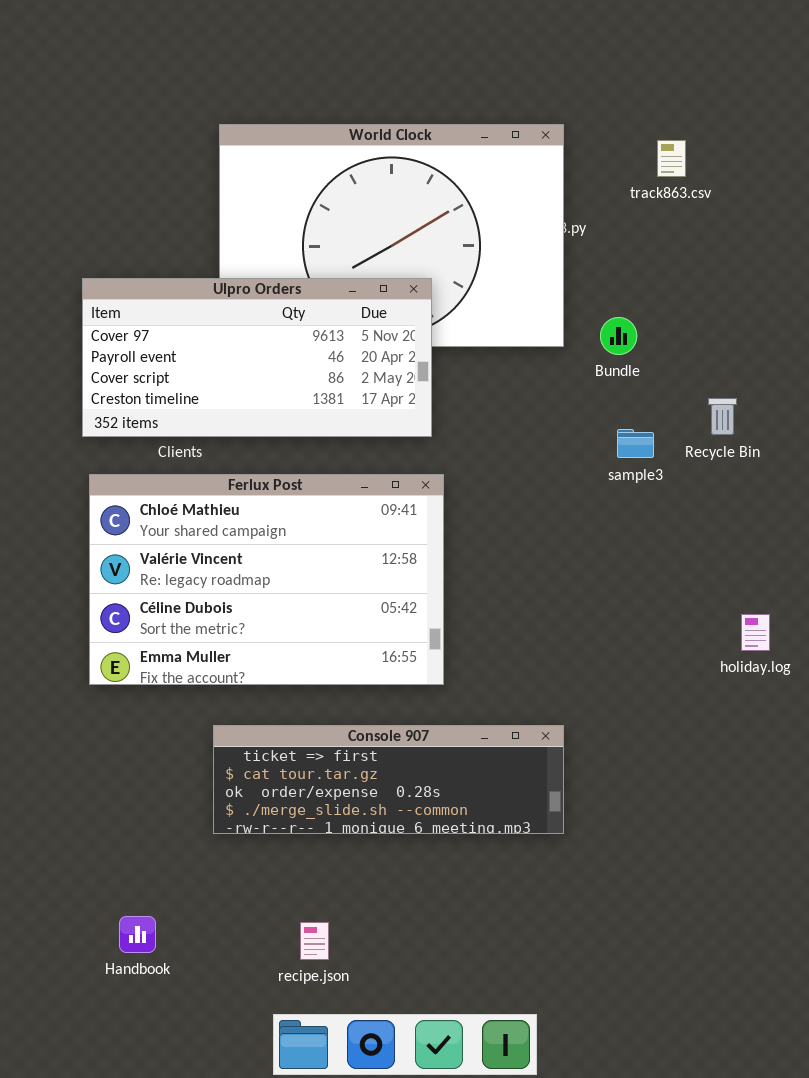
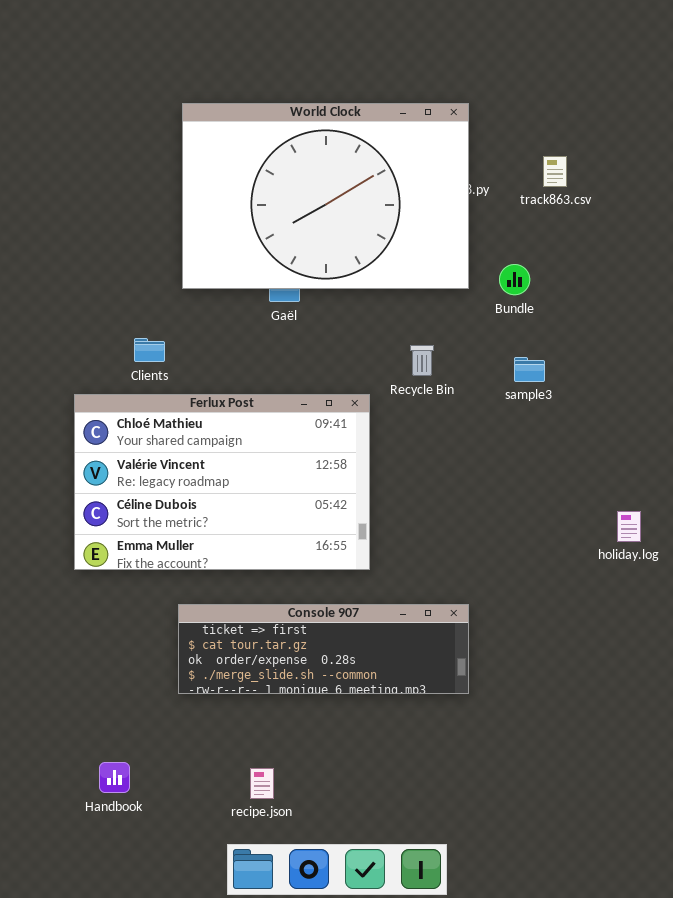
track863.csv: [657,140,686,177] -> [543,156,567,187], moved
Ulpro Orders: [82,278,432,437] -> none, closed
Recycle Bin: [708,398,737,435] -> [410,345,434,376], moved

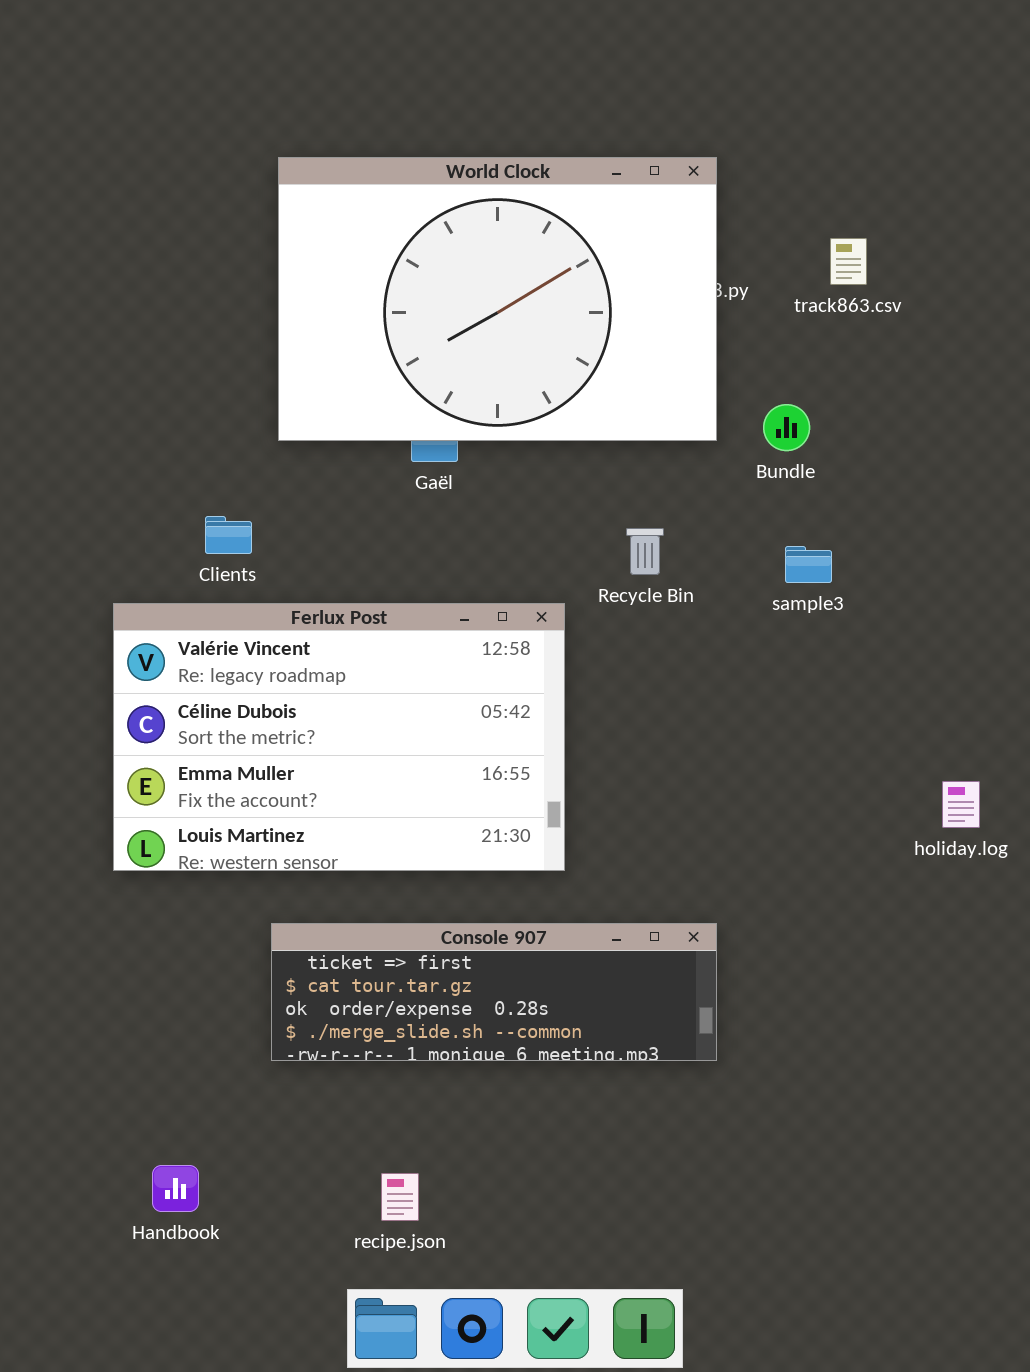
Ferlux Post: [74,394,370,570] -> [113,603,565,871], scrolled down 1 row

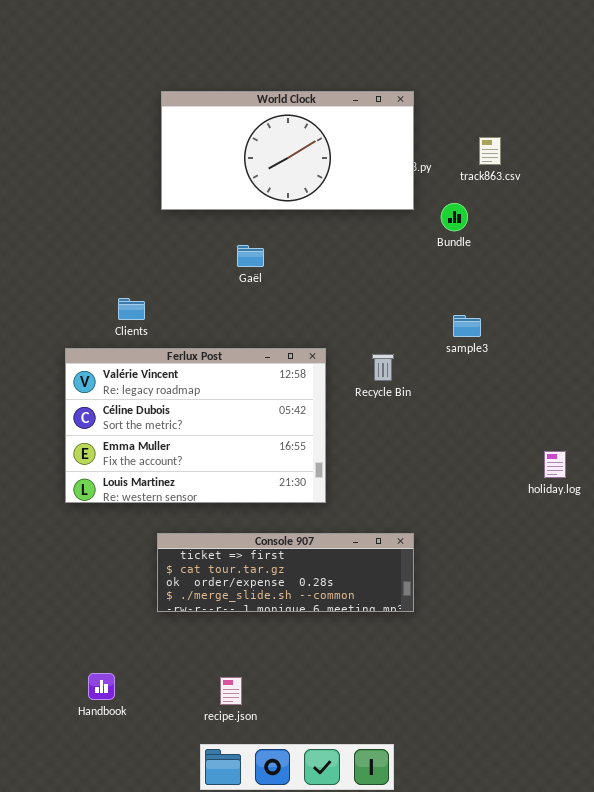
World Clock: [278,157,717,441] -> [161,91,414,210], resized
Bundle: [763,404,810,451] -> [441,203,468,231], moved
Recycle Bin: [626,528,664,575] -> [372,354,394,381], moved

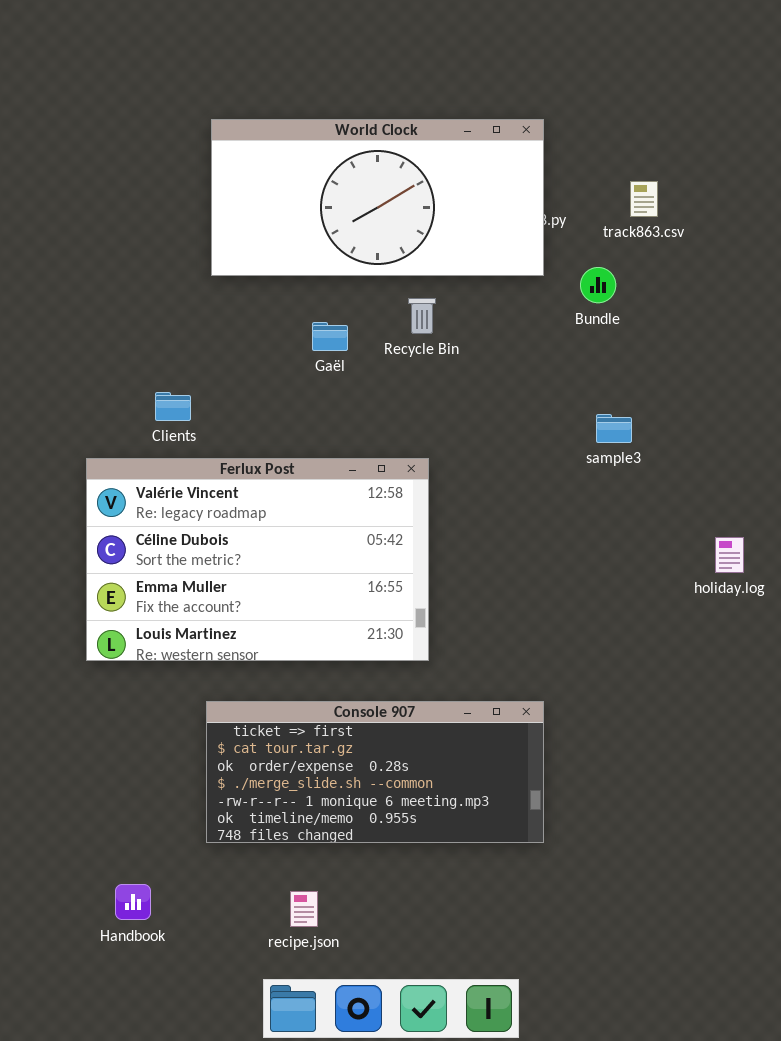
Recycle Bin: [372,354,394,381] -> [408,298,436,334], moved
holiday.log: [544,451,566,478] -> [715,537,744,573], moved
Console 907: [157,533,414,612] -> [206,701,544,843], resized

